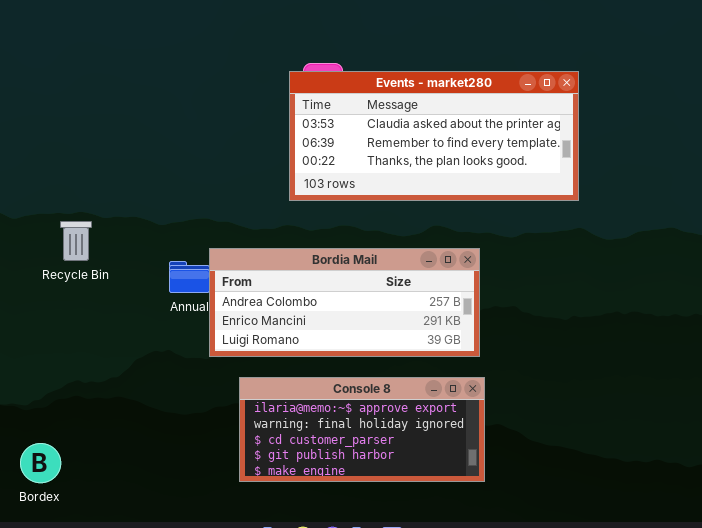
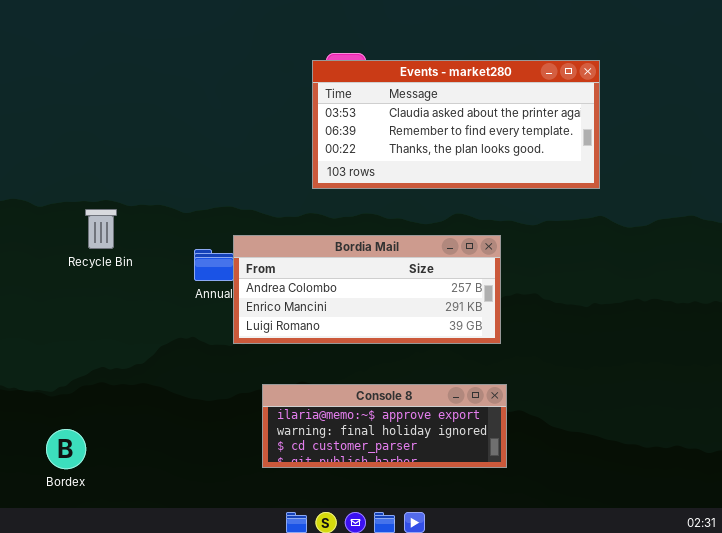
Console 8: [239,377,485,482] -> [262,384,507,468], resized

